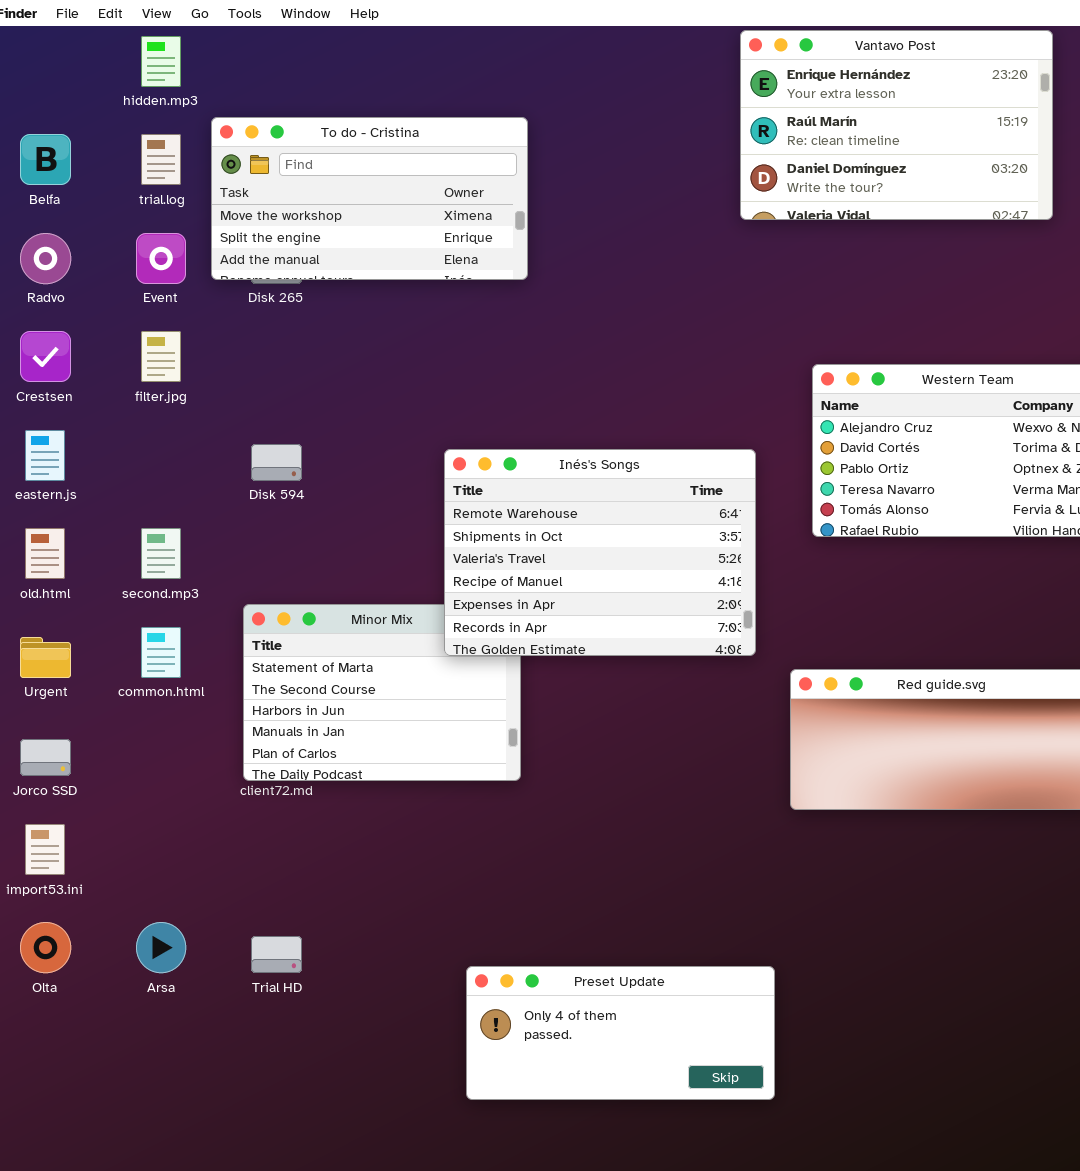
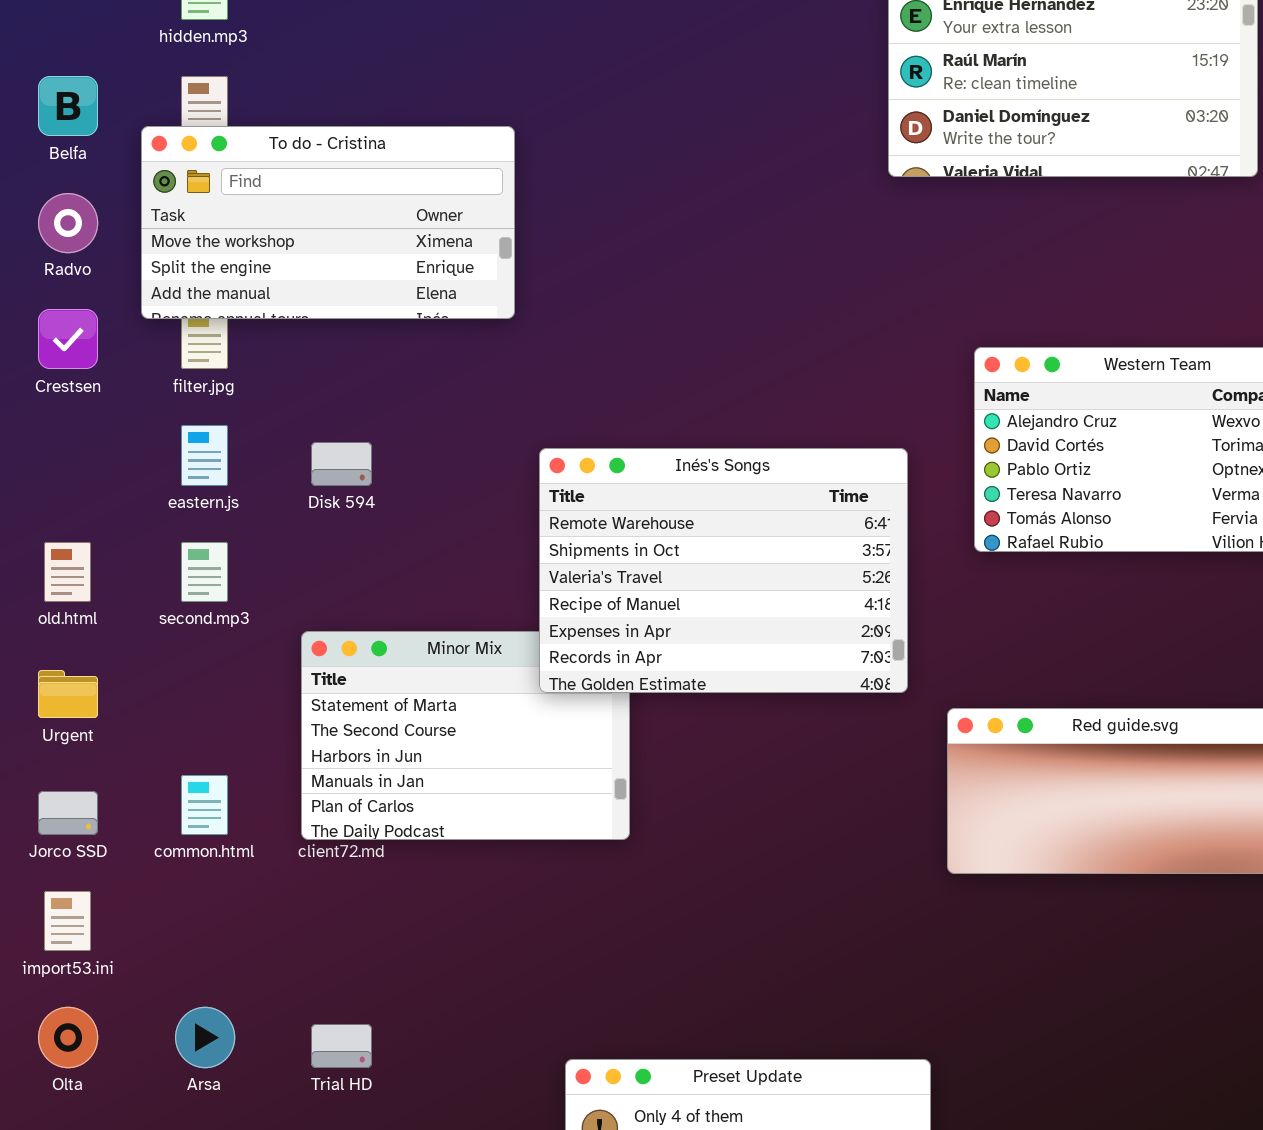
To do - Cristina: [211,117,528,280] -> [141,126,515,319], moved
eastern.js: [25,430,65,481] -> [181,425,228,486], moved
common.html: [141,627,181,678] -> [181,775,228,835], moved

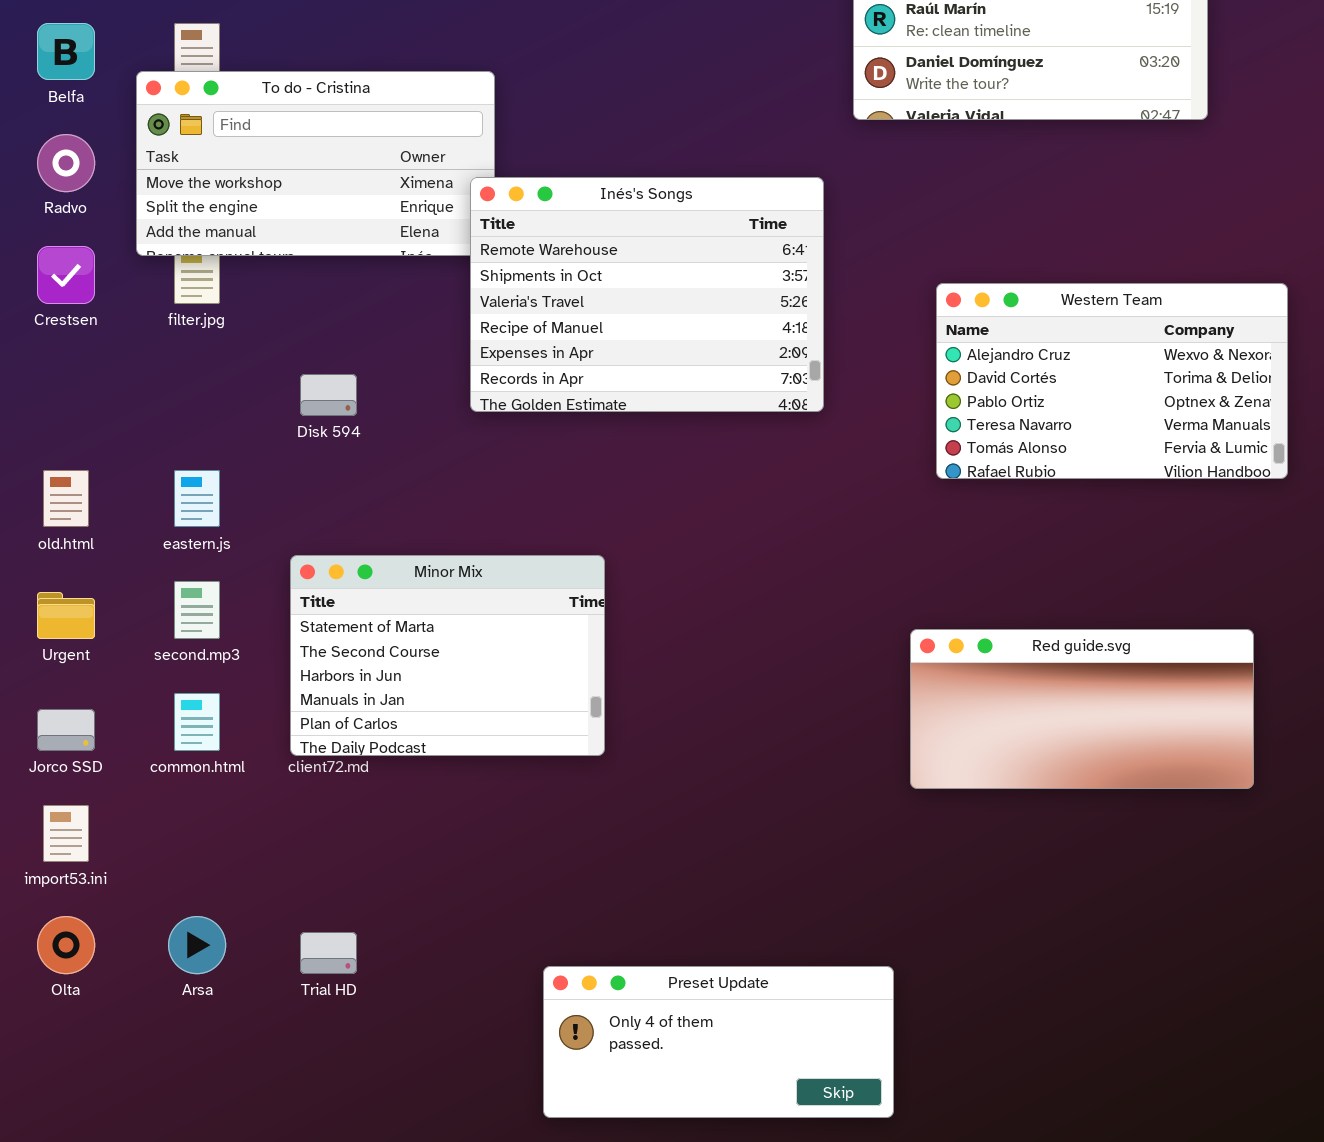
eastern.js: [181,425,228,486] -> [174,470,220,527], moved
Inés's Songs: [539,448,908,693] -> [470,177,824,412], moved
second.mp3: [181,542,228,602] -> [174,581,220,639], moved

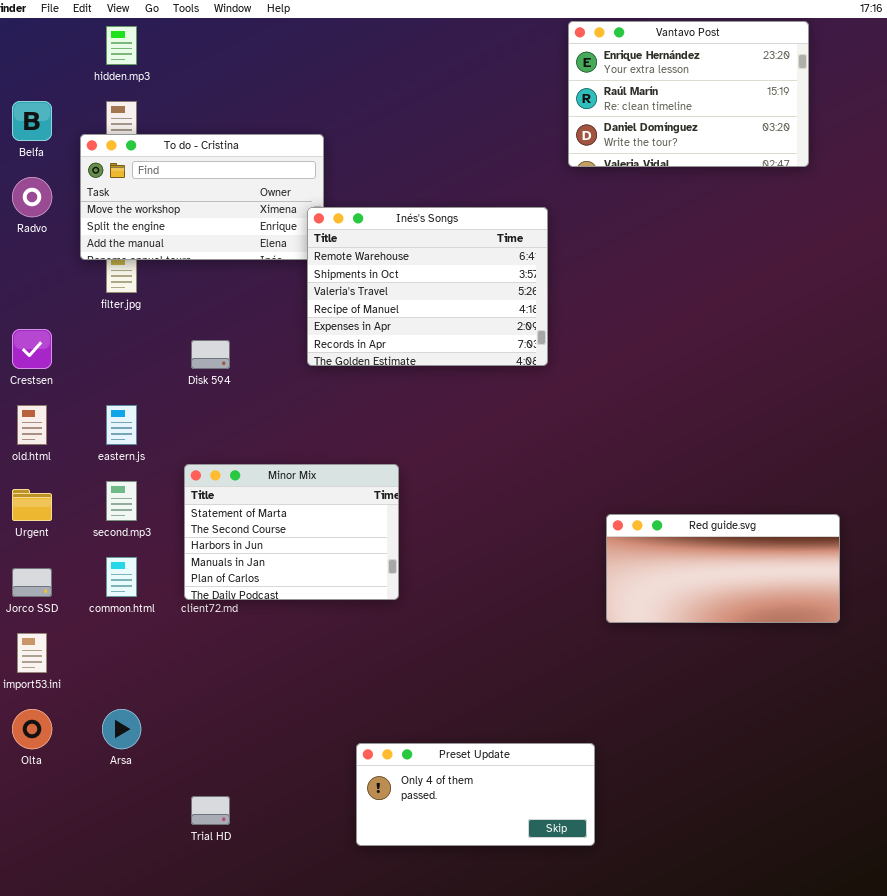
Crestsen: [37,246,95,304] -> [12,329,52,369], moved
Western Team: [936,283,1288,479] -> none, closed
Trial HD: [300,932,357,974] -> [191,796,230,825], moved

